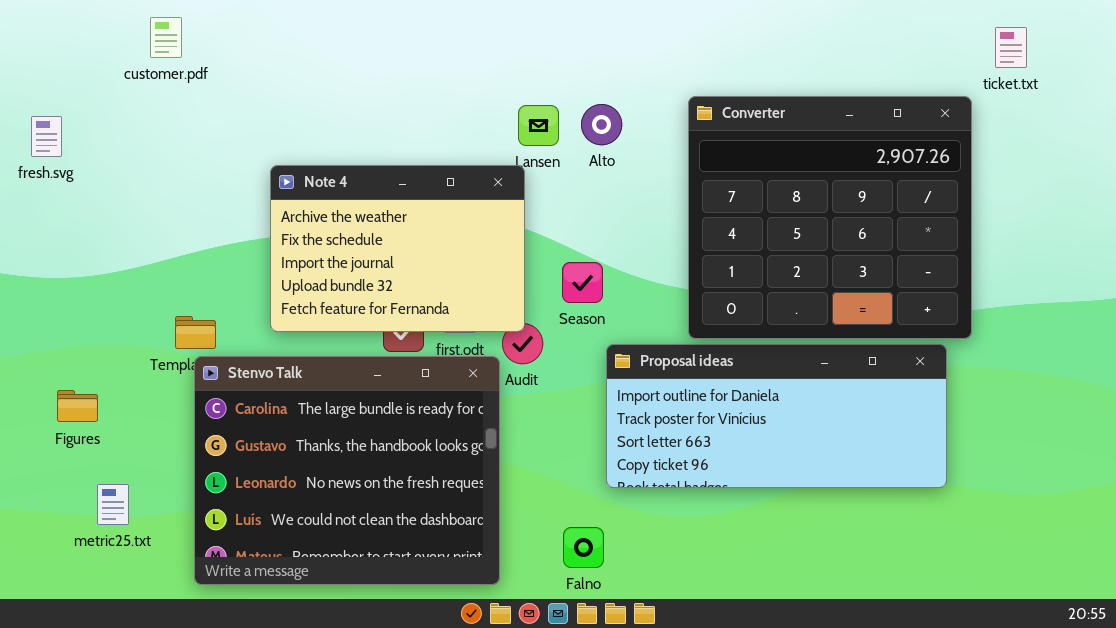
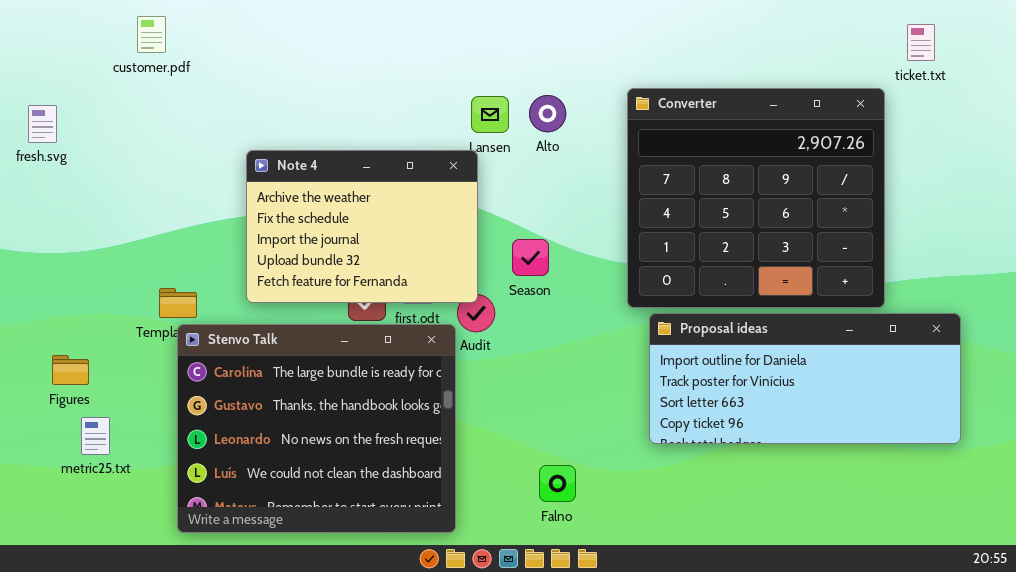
Proposal ideas: [606,344,947,488] -> [649,313,961,444], moved
metric25.txt: [97,484,129,525] -> [81,417,110,455], moved
Falno: [563,527,604,568] -> [539,465,576,502], moved

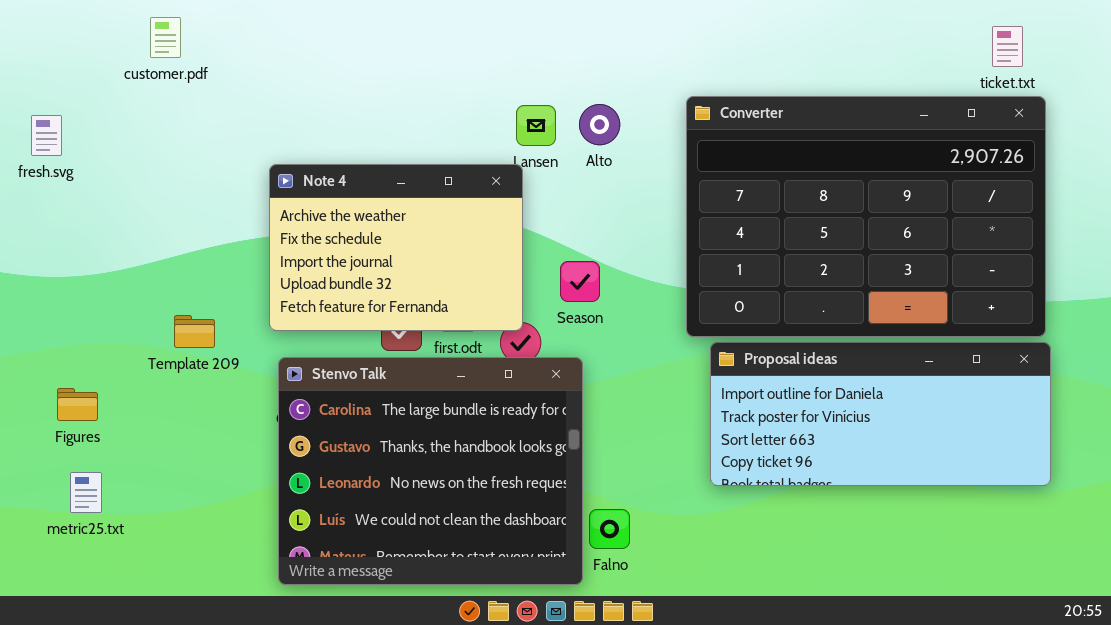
Converter: [627,88,885,308] -> [686,96,1046,337], resized
Stenvo Talk: [177,324,456,533] -> [278,357,583,585], moved
metric25.txt: [81,417,110,455] -> [70,472,102,513], moved

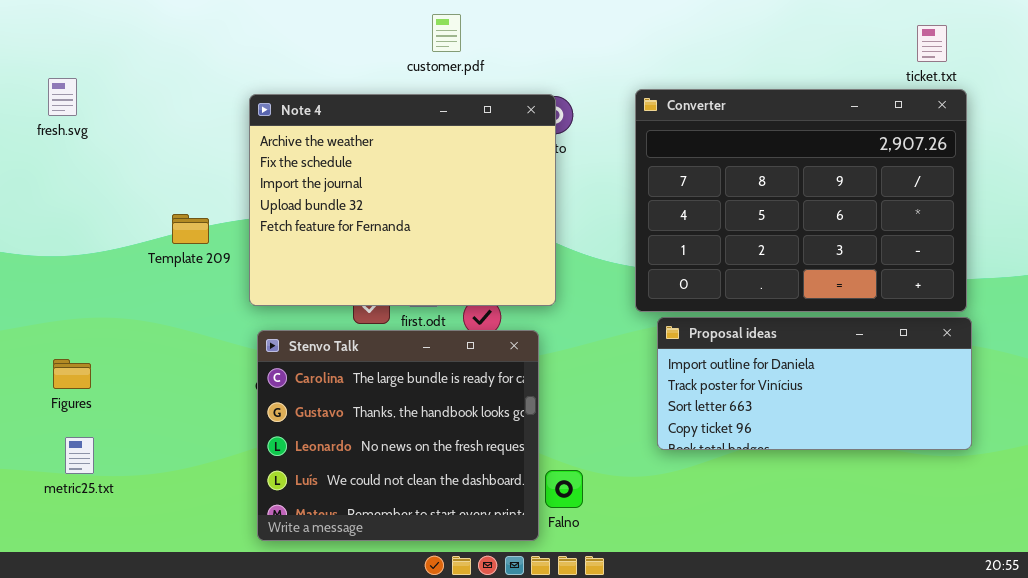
customer.pdf: [150,17,181,58] -> [432,14,461,52], moved
fresh.svg: [31,115,62,156] -> [48,78,77,116], moved
Note 4: [269,164,523,331] -> [249,94,556,306], resized
Template 209: [174,315,215,348] -> [172,214,209,244], moved

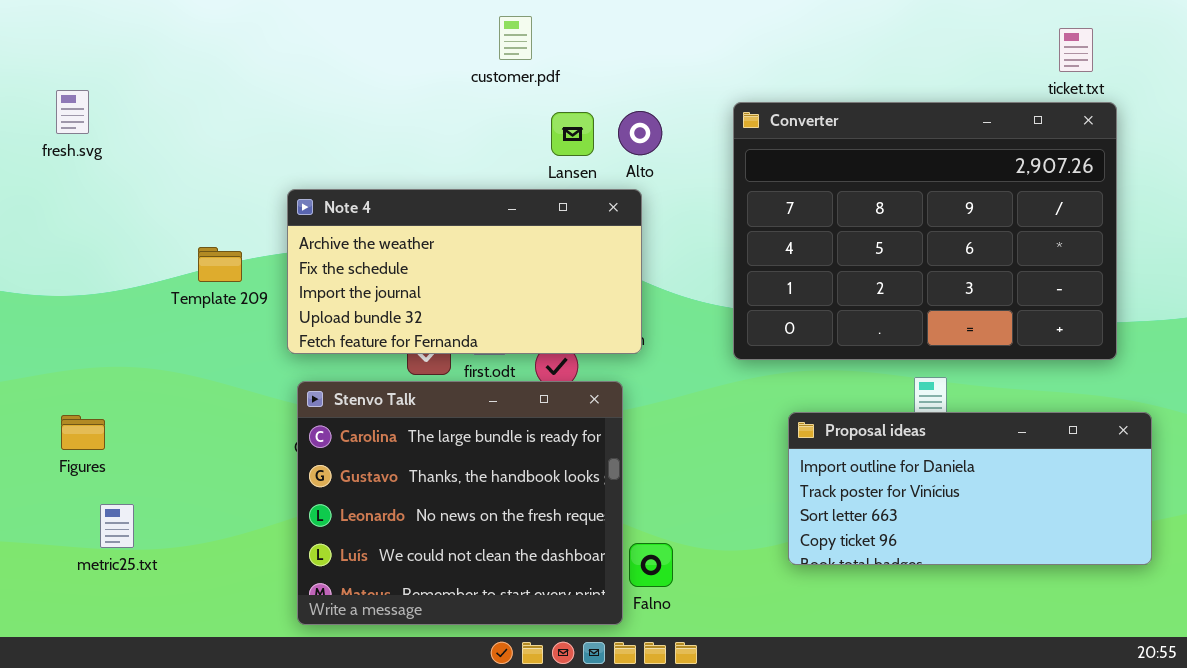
Note 4: [249,94,556,306] -> [287,189,642,354], resized
Proposal ideas: [657,317,972,450] -> [788,412,1152,565], moved
metric25.txt: [65,437,94,474] -> [100,504,134,548], moved

